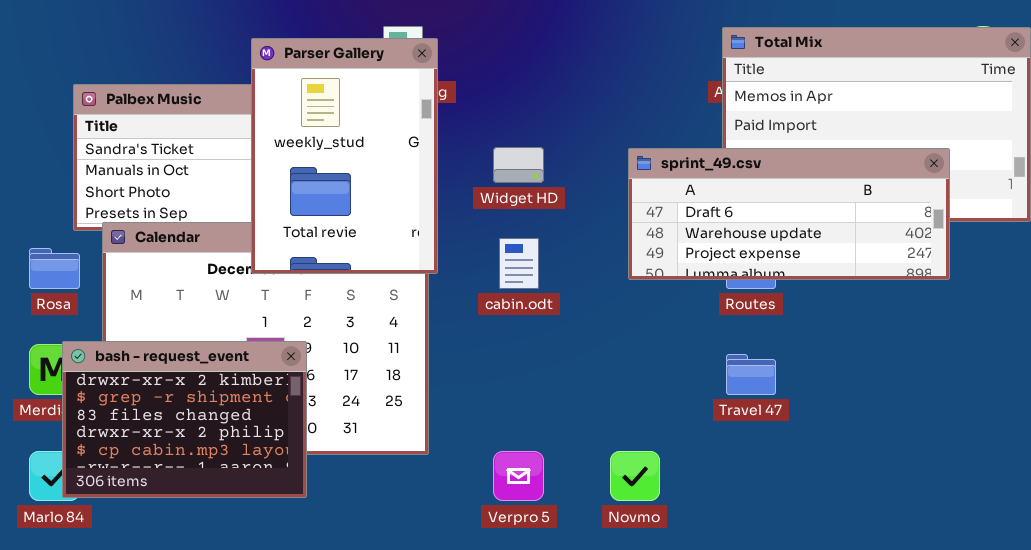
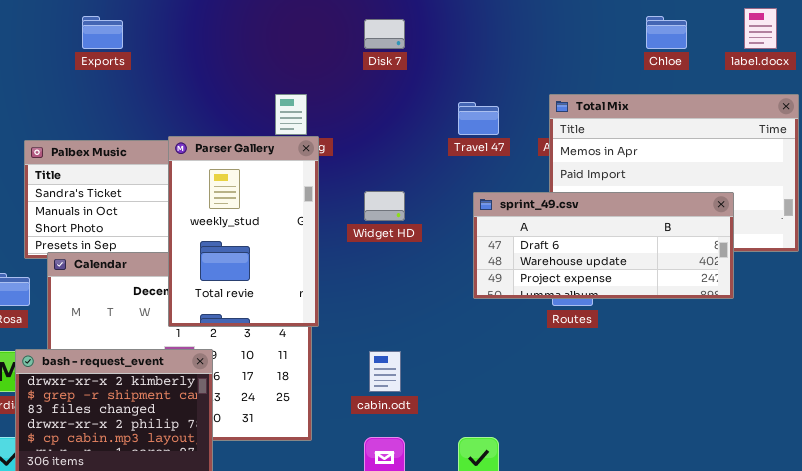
Parser Gallery: [251,38,438,274] -> [168,136,319,327], moved
cabin.odt: [499,238,539,289] -> [369,351,401,392], moved
Travel 47: [726,354,776,395] -> [458,102,499,135], moved

